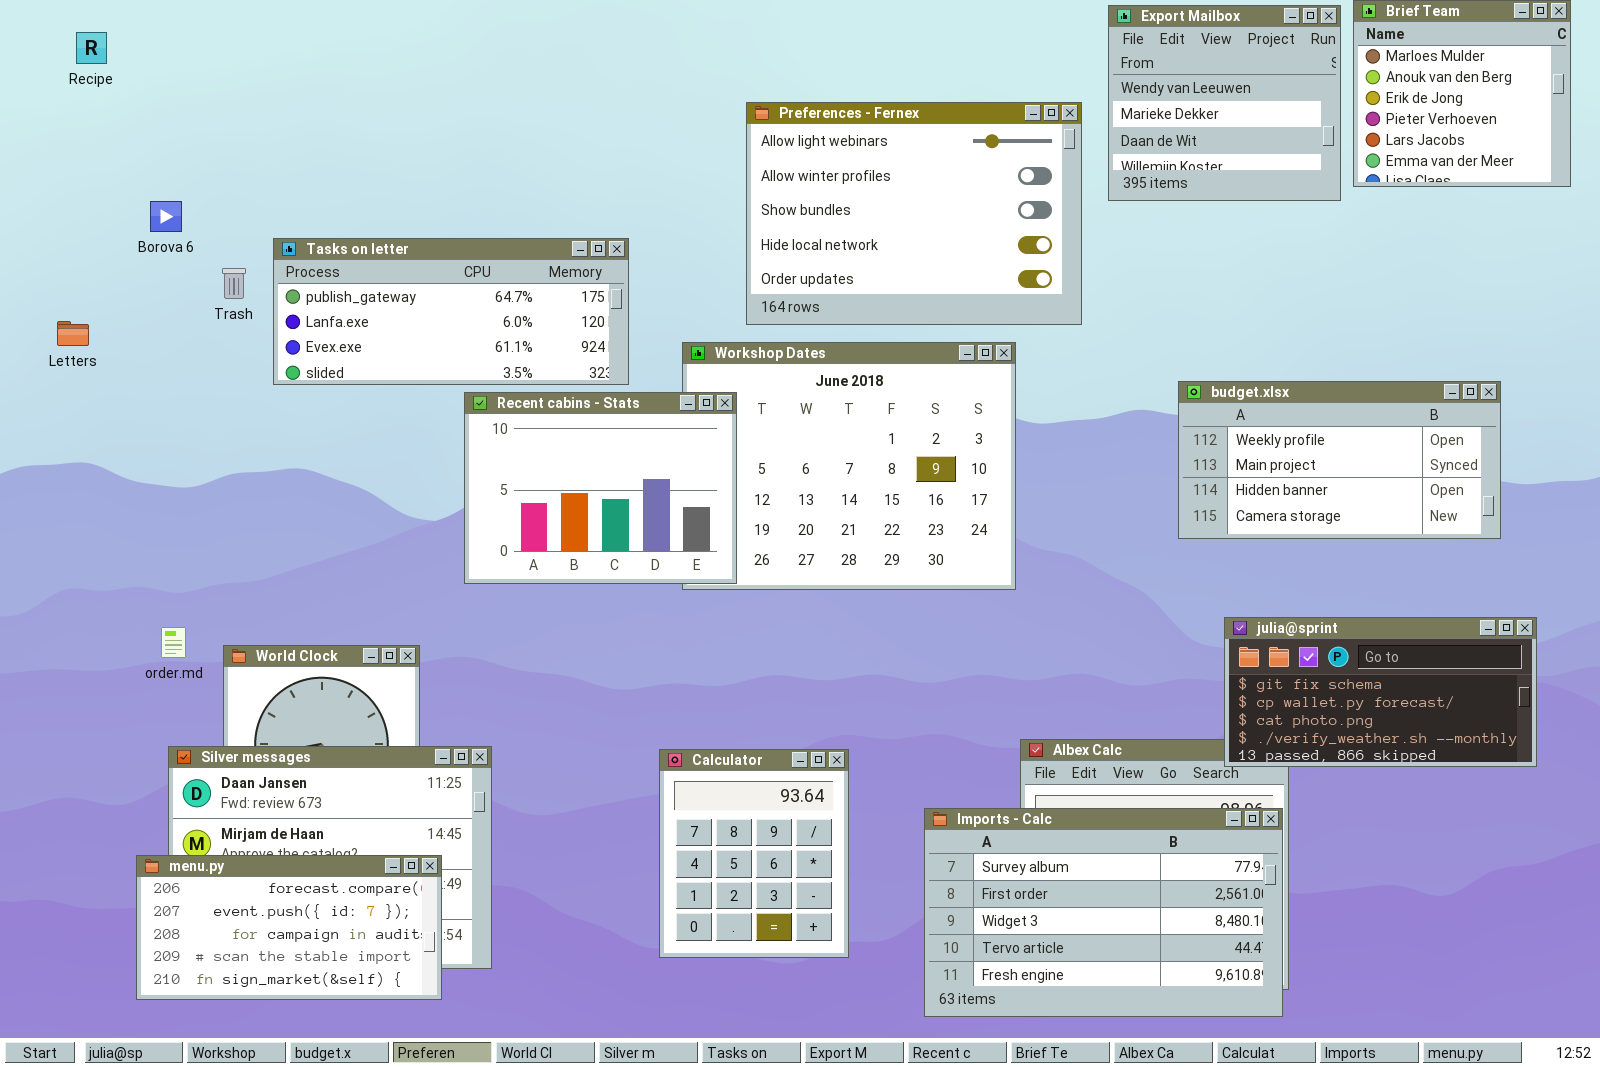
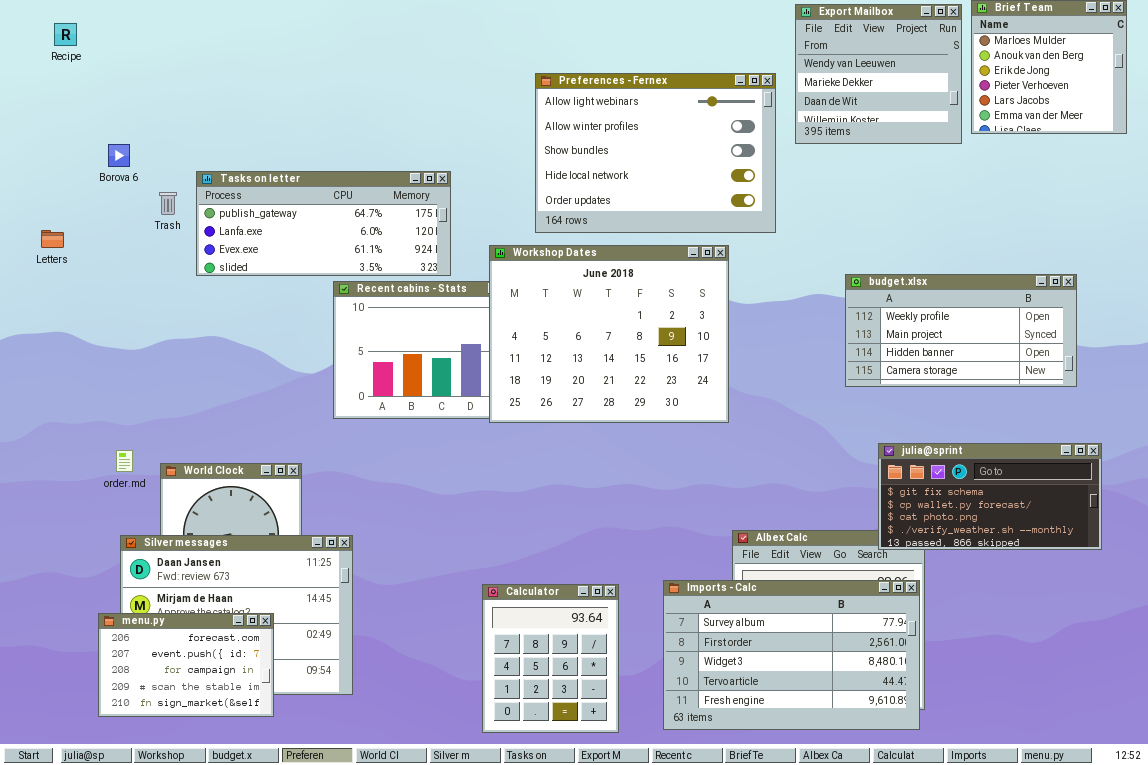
Workshop Dates: [682,342,1016,590] -> [489,245,729,423], raised
Calculator: [659,749,849,958] -> [482,584,619,733], moved
menu.py: [136,855,442,1000] -> [98,613,274,717], resized

